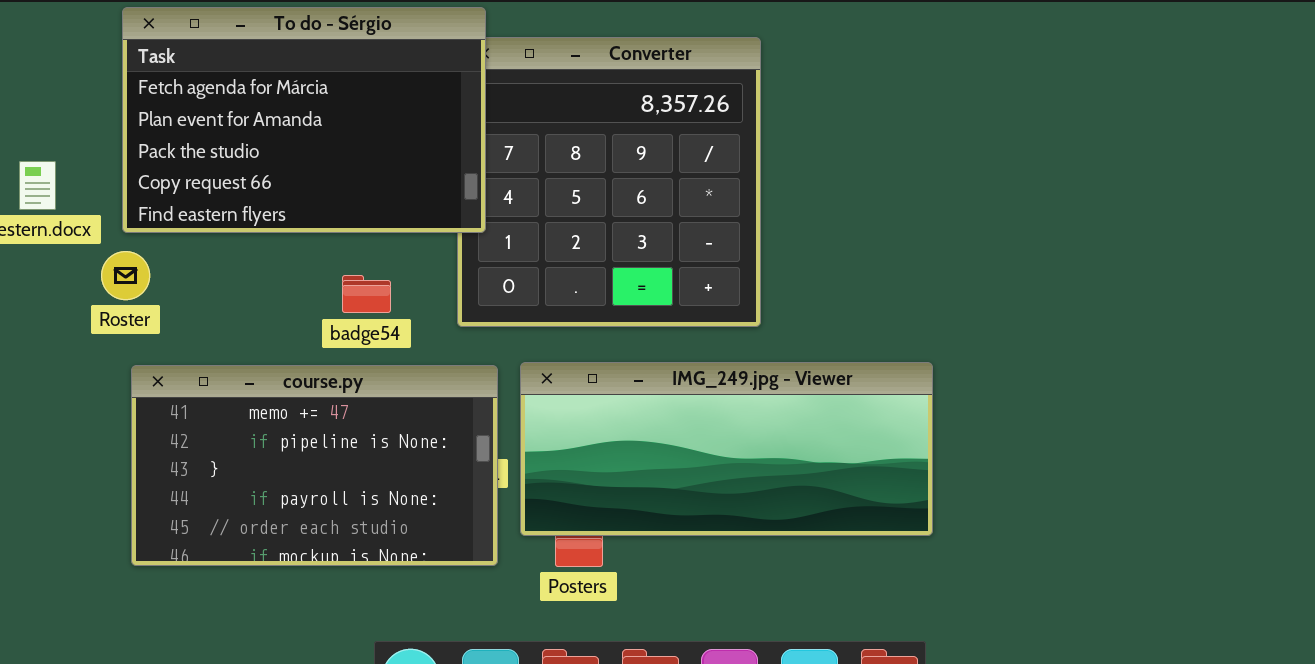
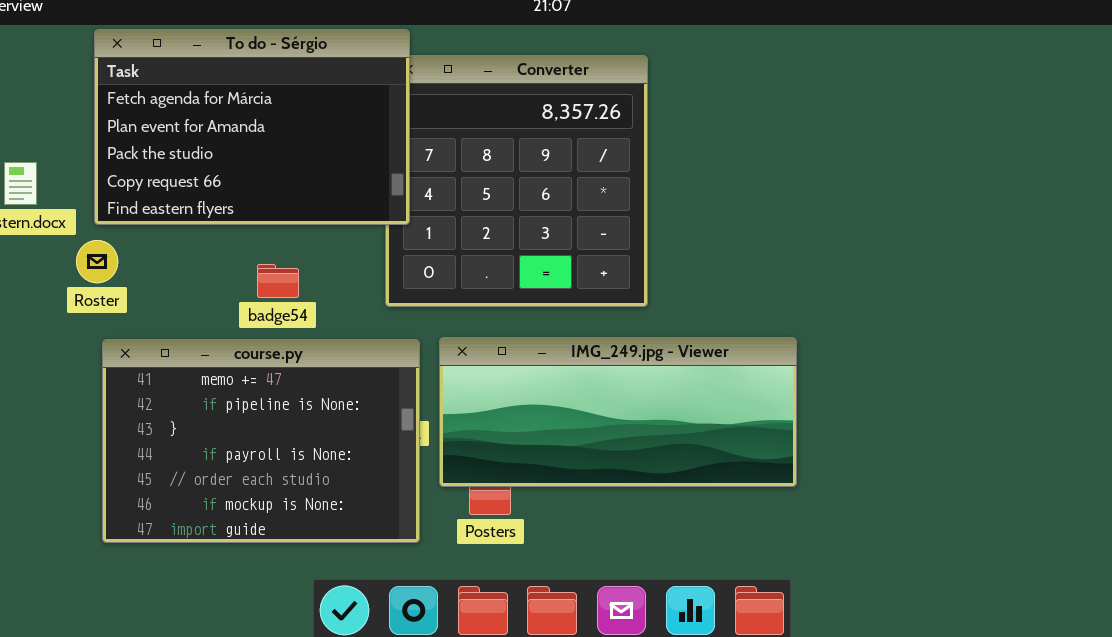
badge54: [342,275,391,313] -> [257,264,299,298], moved
course.py: [131,365,498,566] -> [102,339,420,543], resized

